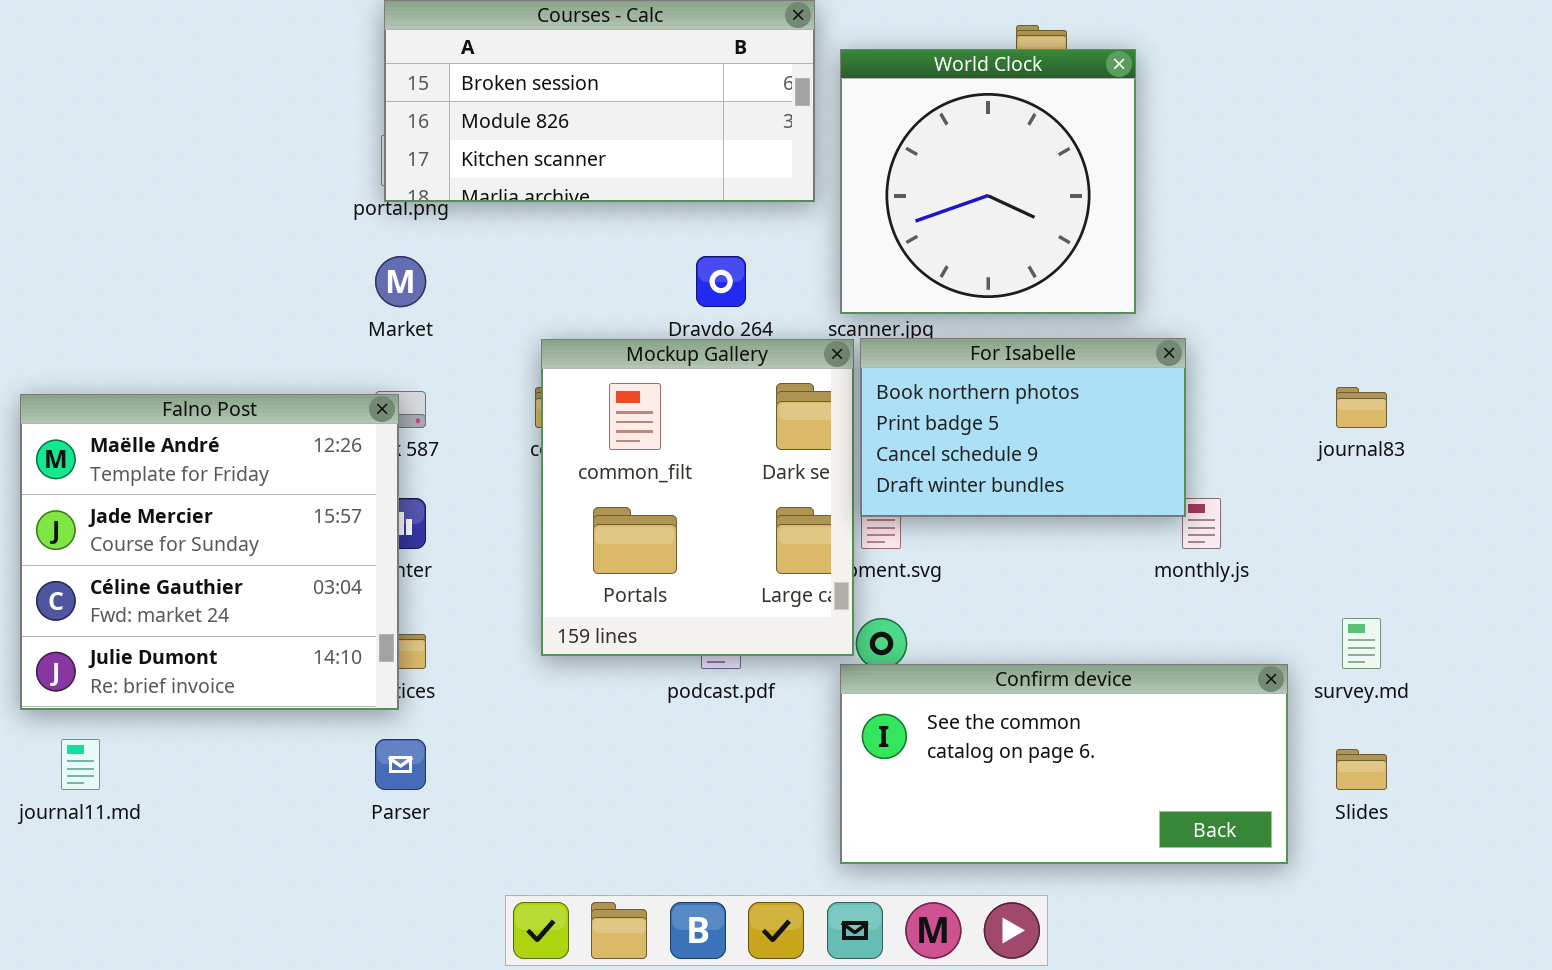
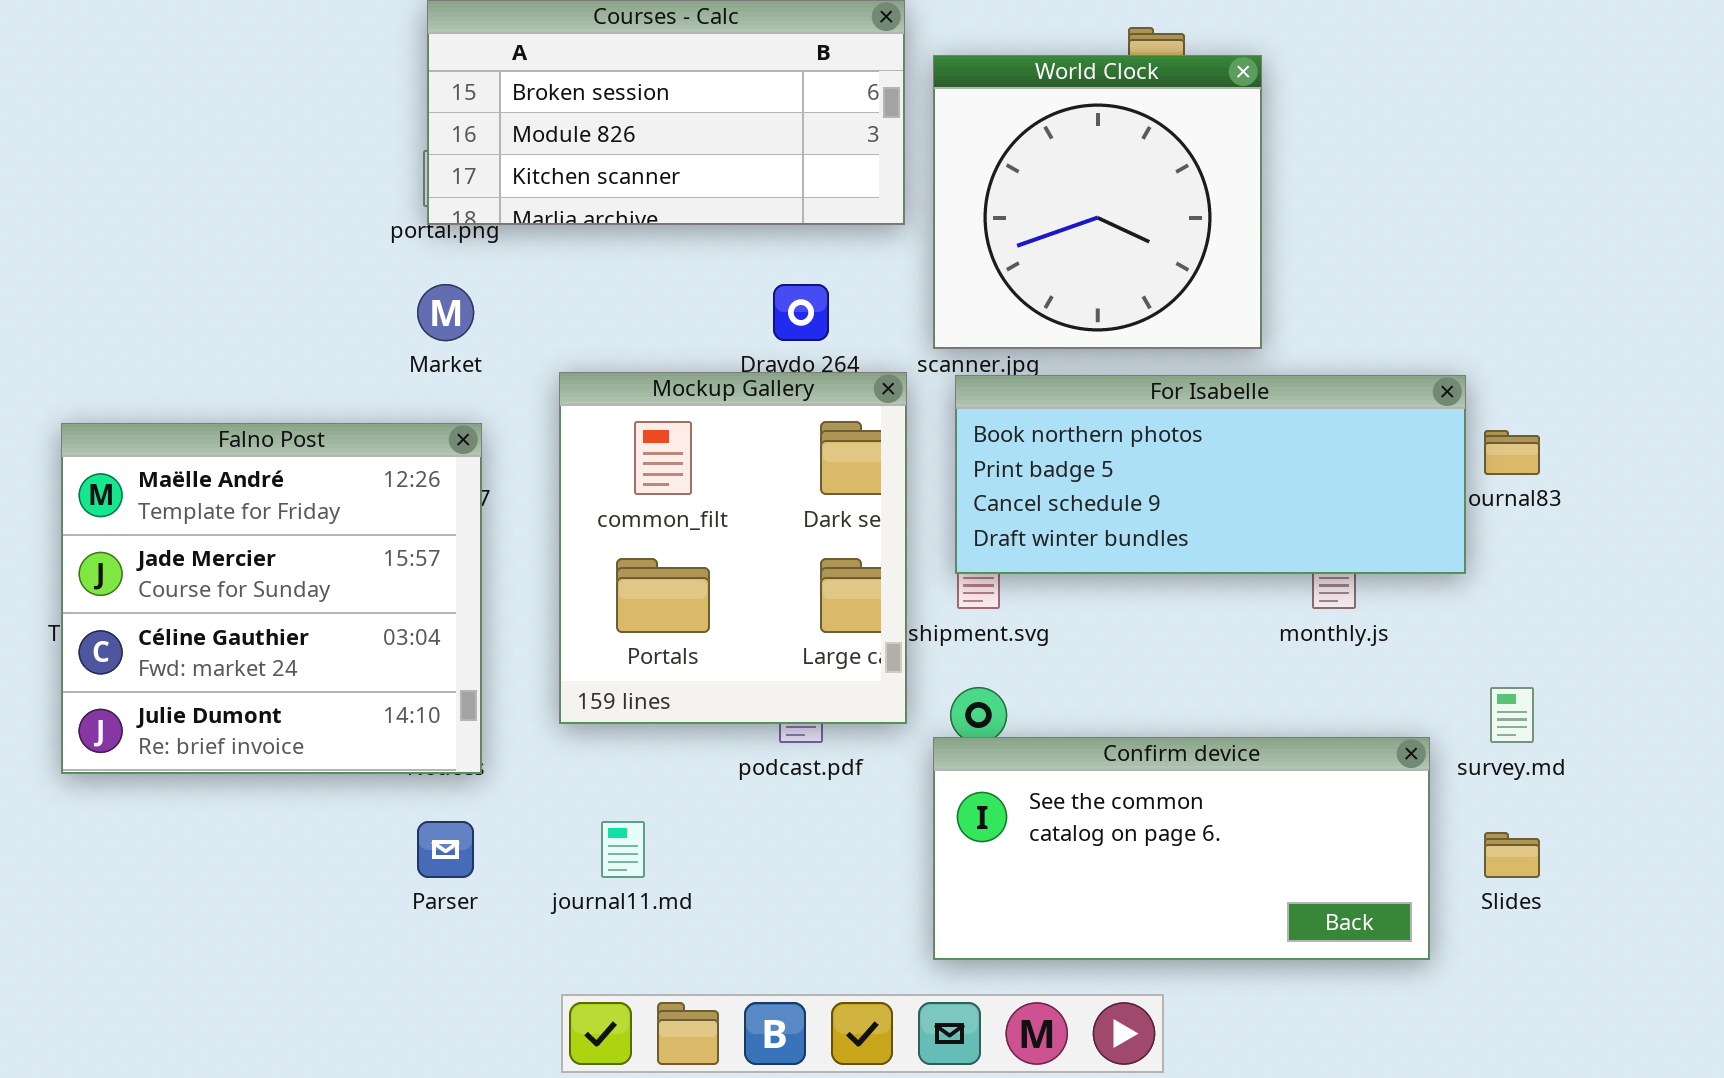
For Isabelle: [860,338,1186,517] -> [955,375,1466,574], resized
Mockup Gallery: [541,339,854,656] -> [559,372,907,724], moved
Falno Post: [20,394,399,710] -> [61,423,482,774], moved
journal11.md: [61,739,100,790] -> [601,821,645,878], moved

